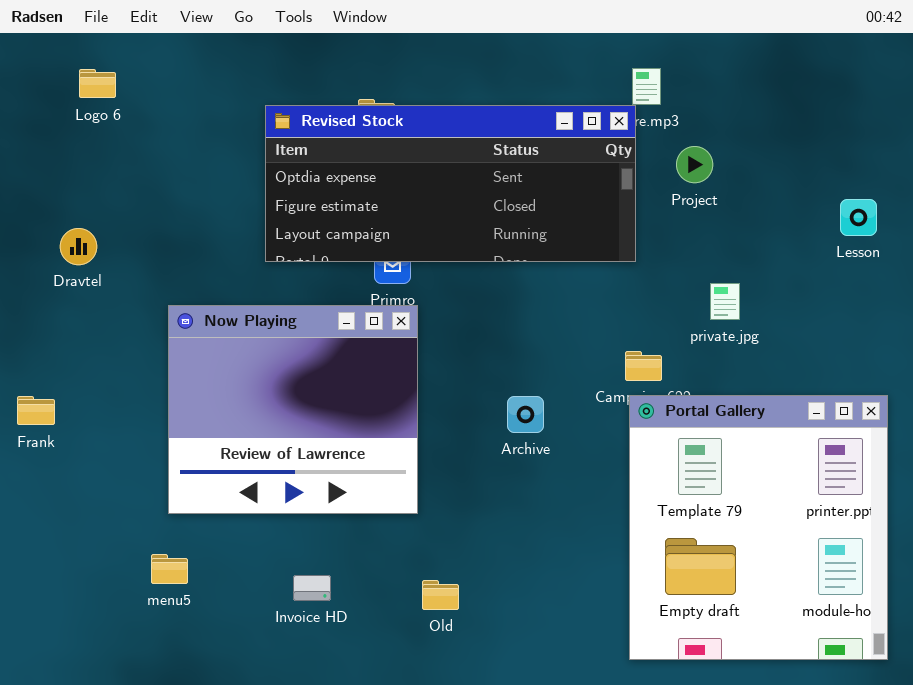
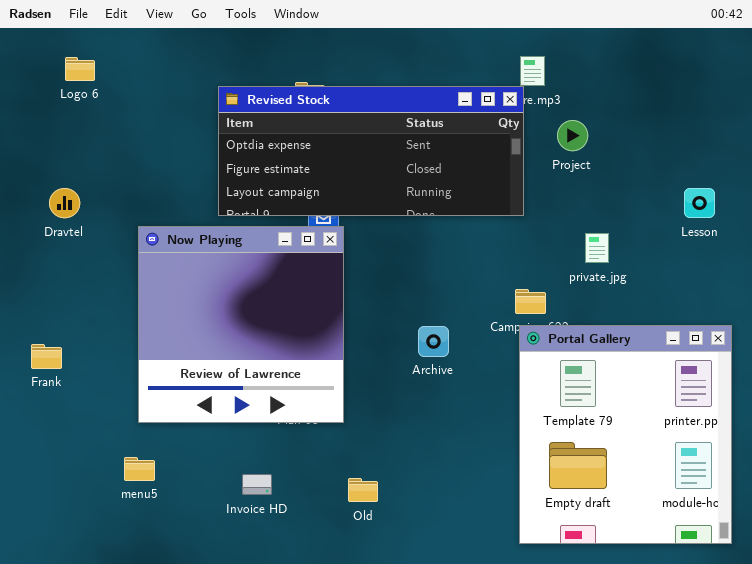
Lesson: [840,199,877,236] -> [684,188,715,218], moved
Now Playing: [168,305,418,514] -> [138,226,344,423], resized
Frank: [17,396,55,425] -> [31,344,62,369], moved

